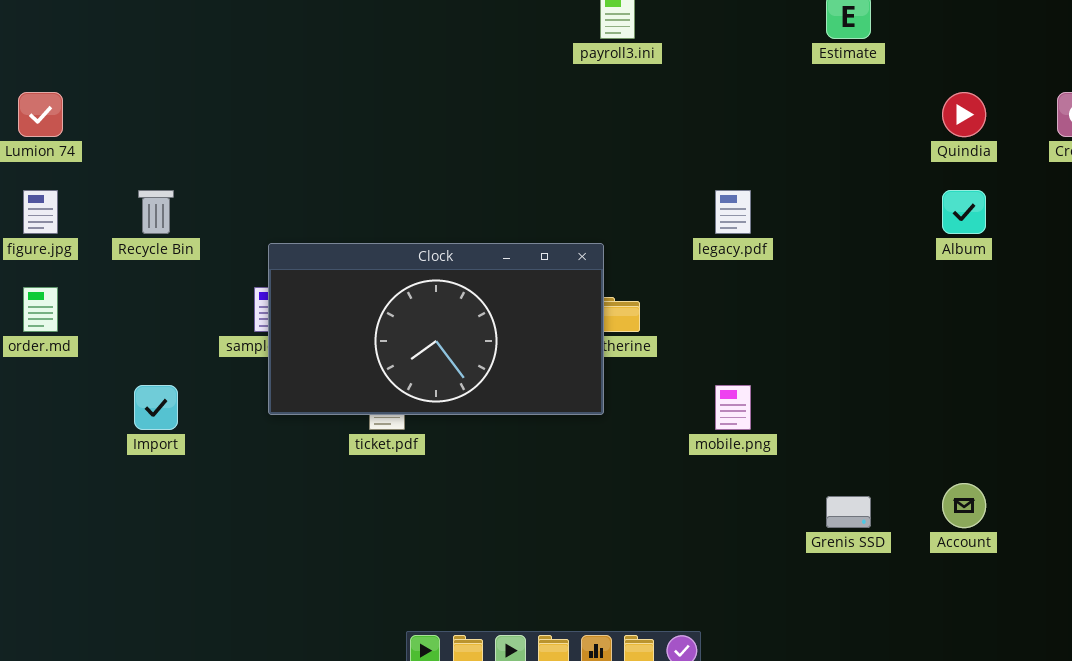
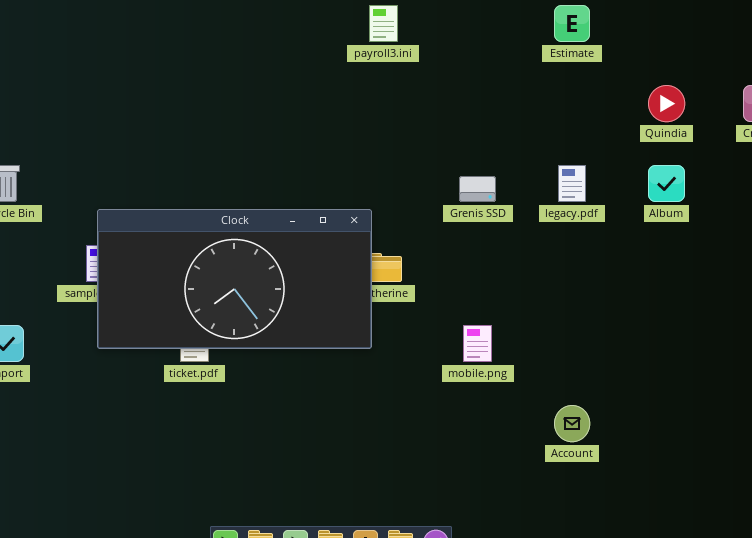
legacy.pdf: [715,190,751,234] -> [558,165,586,202], moved
Account: [942,483,986,528] -> [554,405,590,442], moved
Grenis SSD: [826,496,871,528] -> [459,176,496,202], moved

